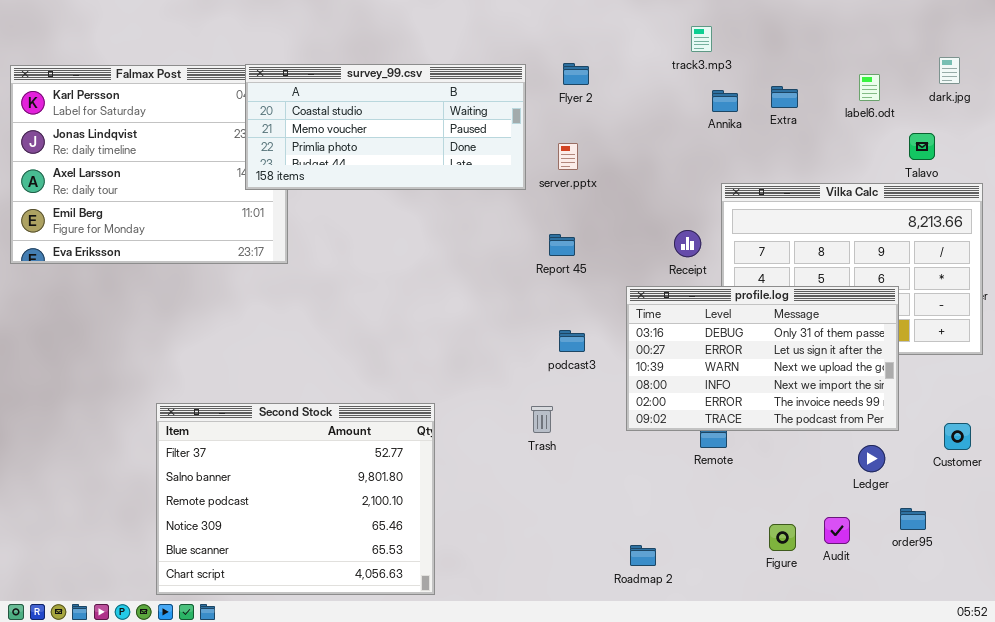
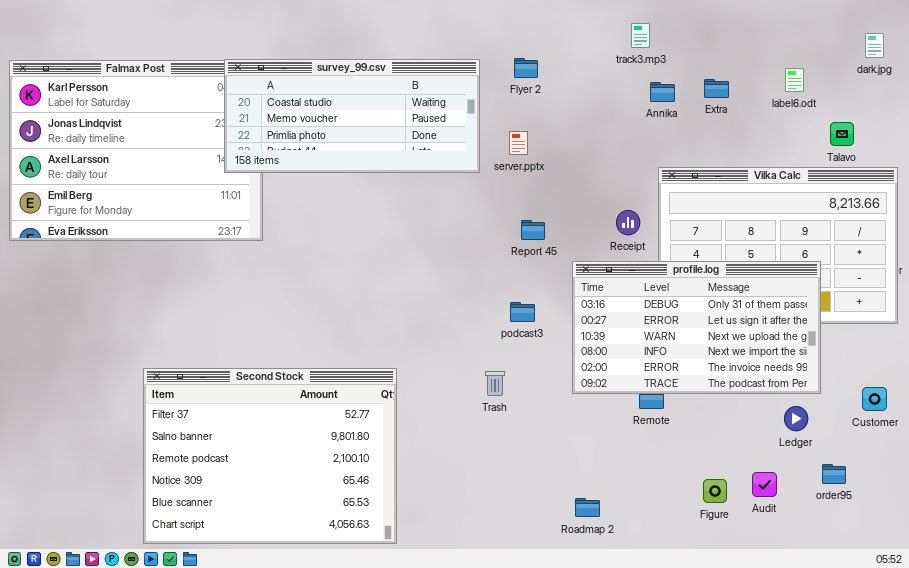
dark.jpg: [939,57,960,84] -> [865,33,884,58], moved
Report 45: [549,234,575,256] -> [521,220,545,240], moved

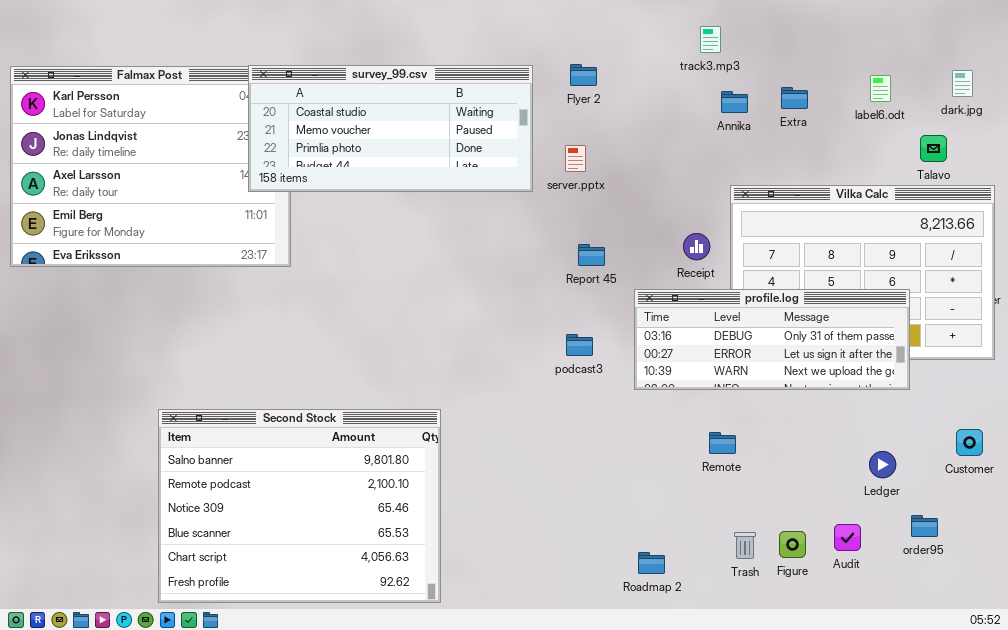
dark.jpg: [865,33,884,58] -> [952,70,973,97], moved
profile.log: [572,261,821,394] -> [634,289,910,390], resized
Second Stock: [143,368,397,544] -> [158,409,441,603], scrolled down 1 row
Trash: [485,371,505,396] -> [734,532,756,559], moved

